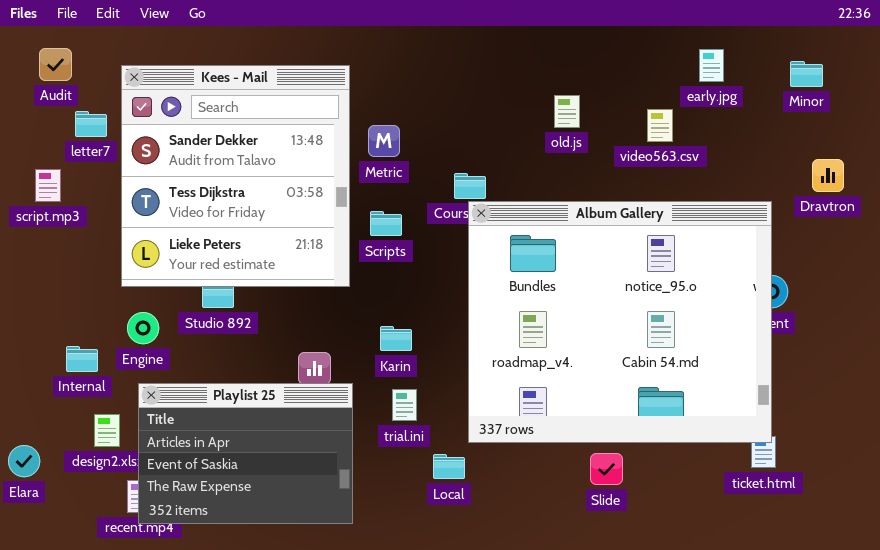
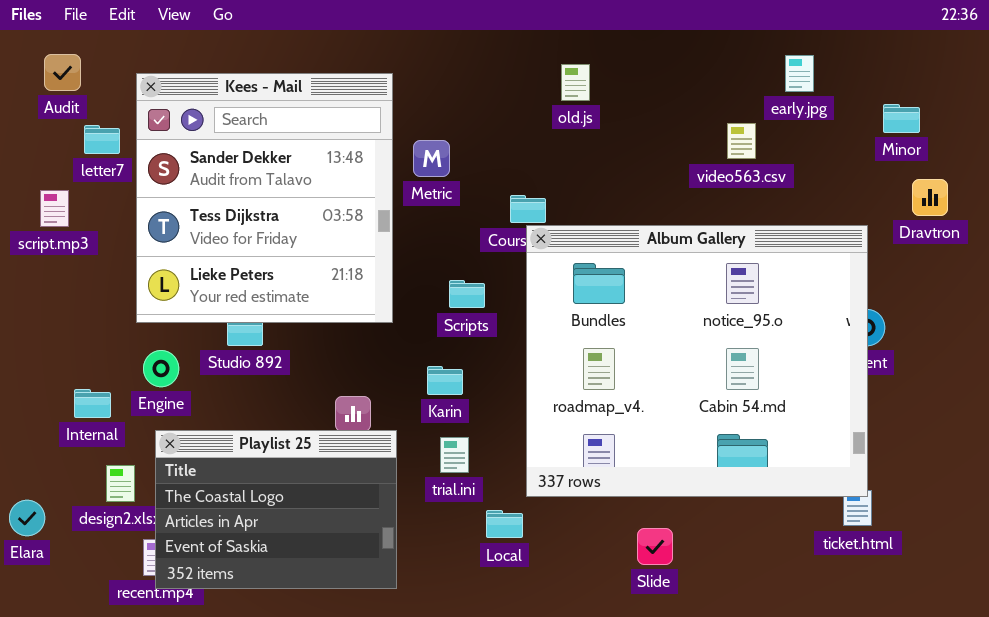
Minor: [790,61,823,87] -> [883,104,920,133], moved
old.js: [554,95,580,128] -> [561,64,590,101], moved
Scripts: [370,211,402,236] -> [449,280,485,308], moved
Playlist 25: [138,383,353,524] -> [155,430,397,589], scrolled up 1 row
Slide: [590,453,623,485] -> [637,528,673,565], moved

